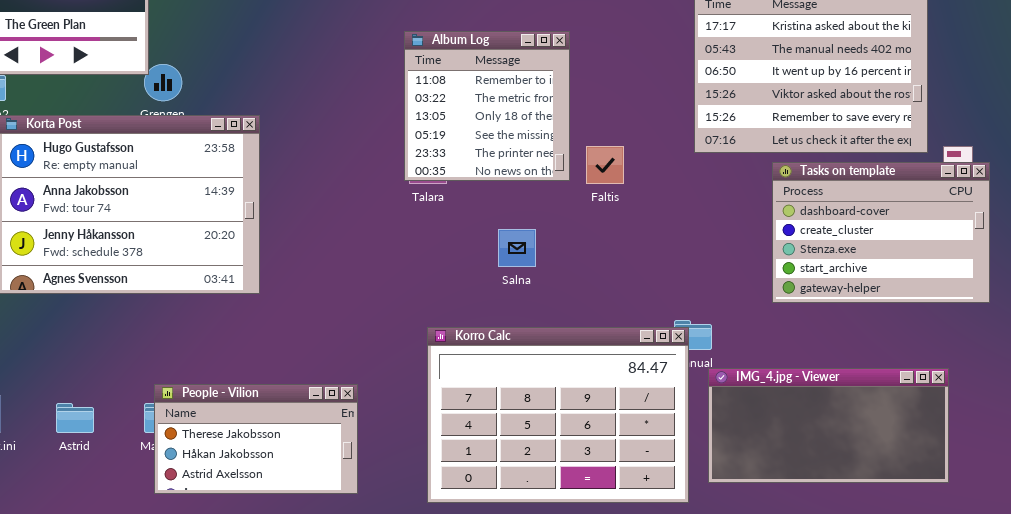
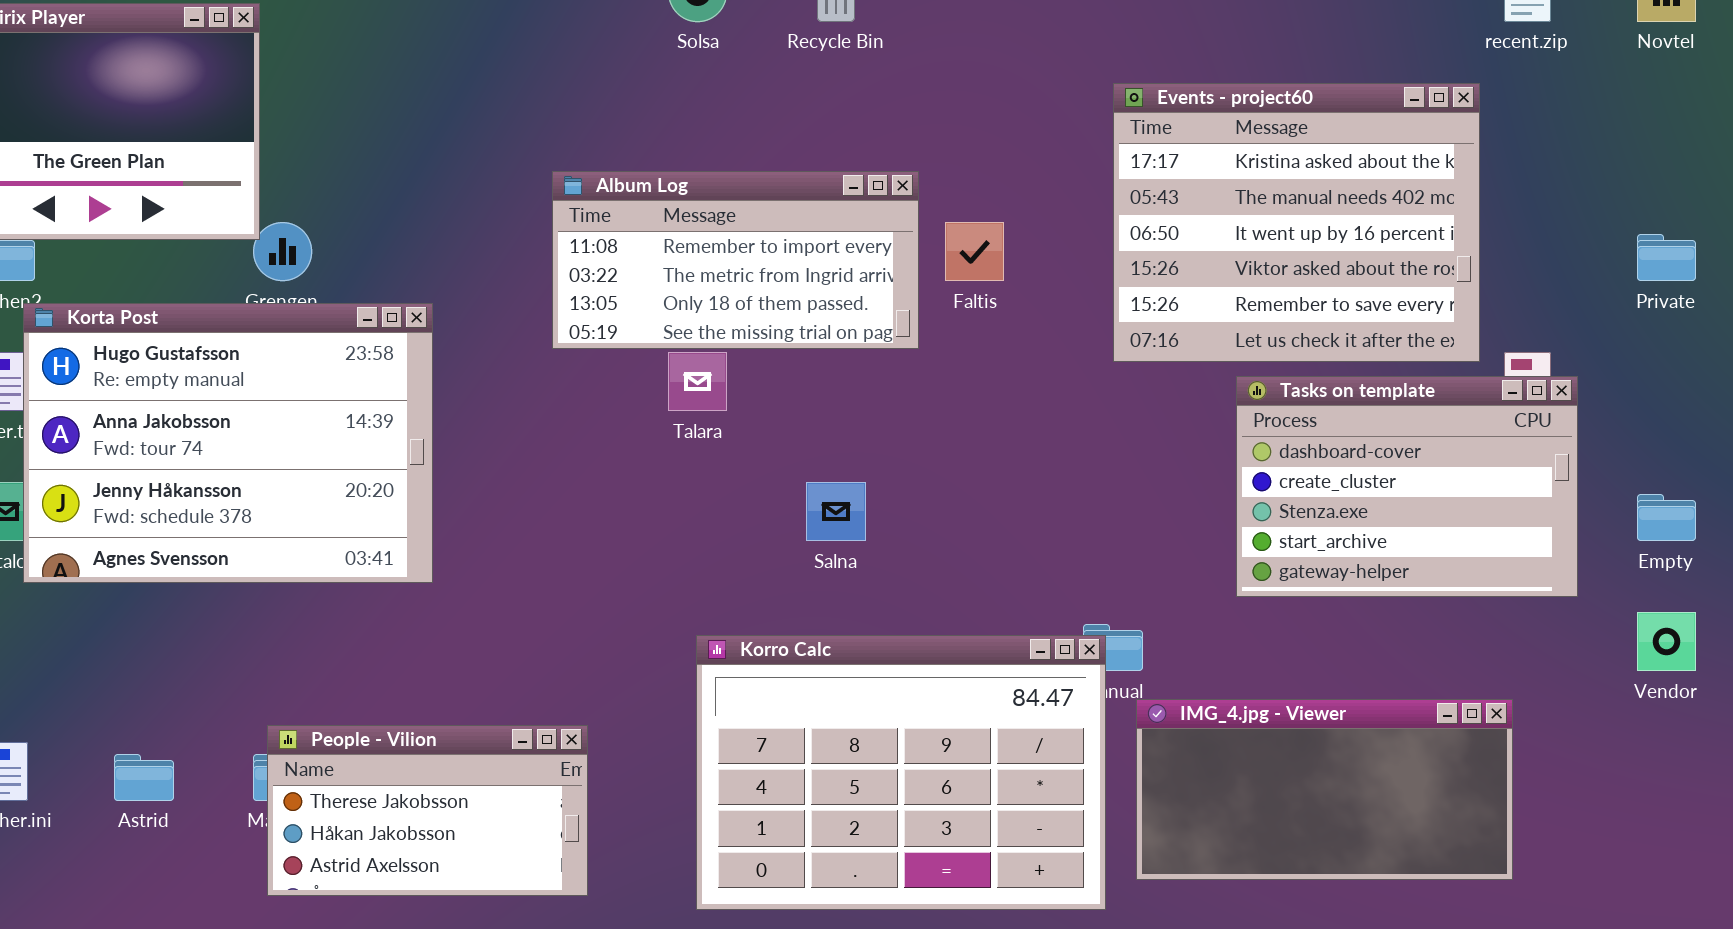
Album Log: [404,31,570,181] -> [552,171,919,349], resized
Faltis: [586,146,624,184] -> [945,222,1004,281], moved

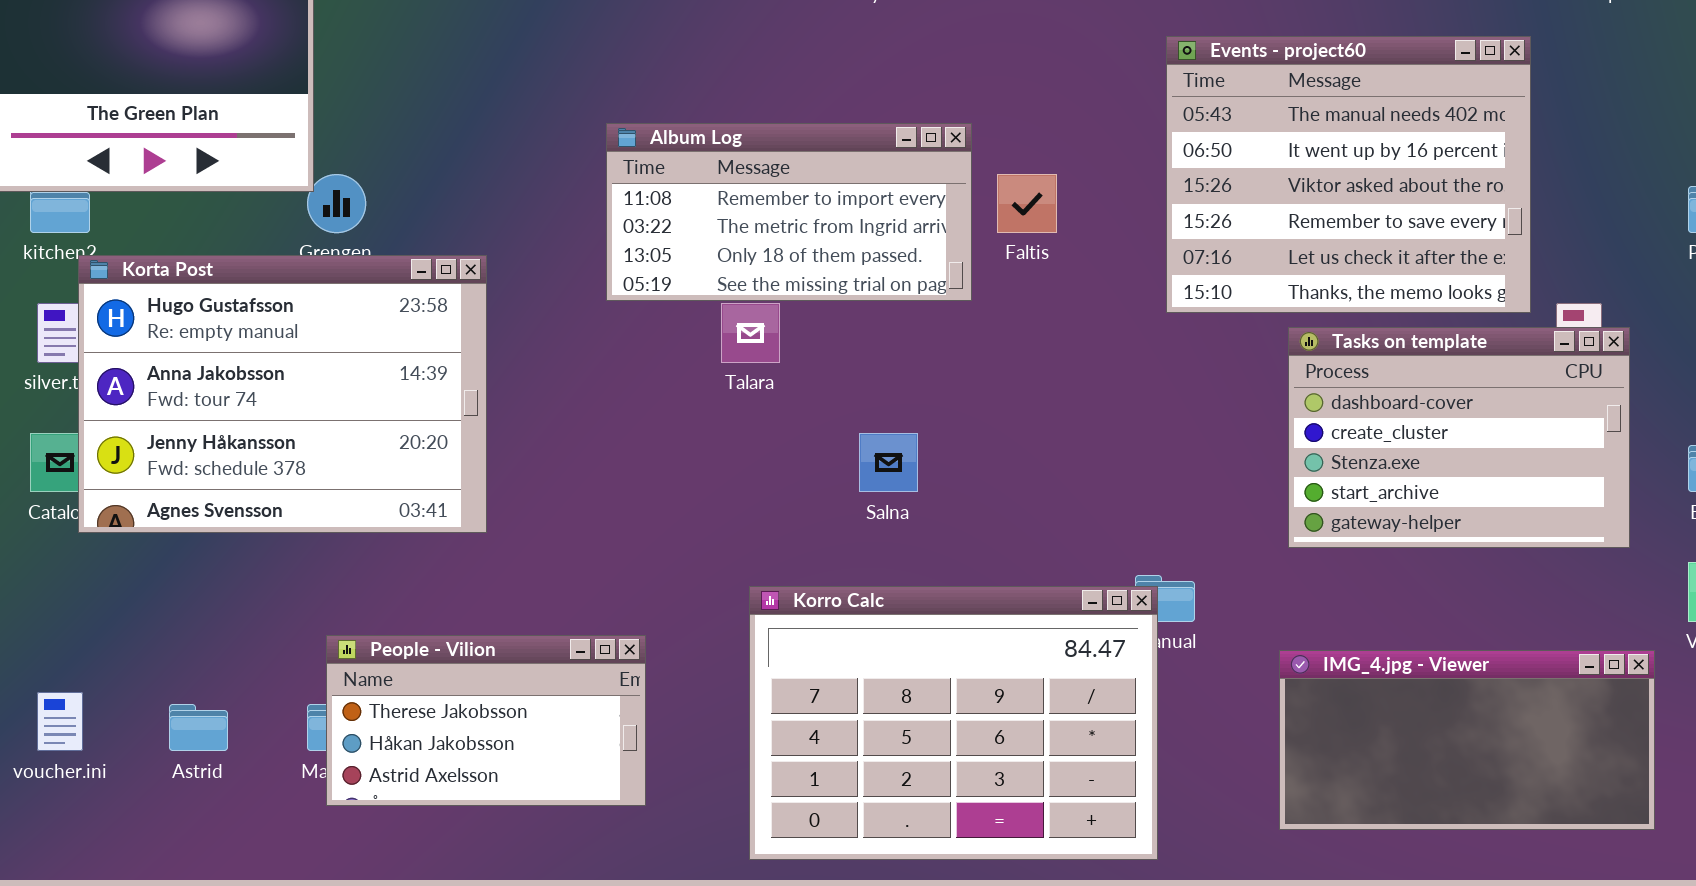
Events - project60: [1113,83,1480,362] -> [1166,36,1531,313], scrolled down 1 row
IMG_4.jpg - Viewer: [1136,699,1513,880] -> [1279,650,1655,830], moved
People - Vilion: [267,725,588,896] -> [326,635,646,806], moved

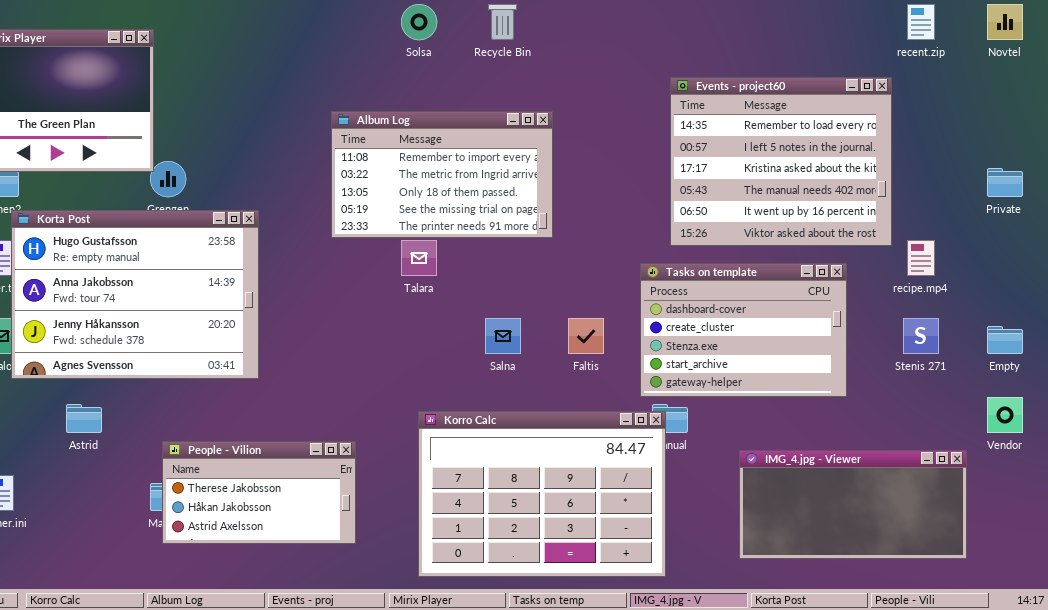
Events - project60: [1166,36,1531,313] -> [670,77,892,246], scrolled up 3 rows
Album Log: [606,123,972,301] -> [331,111,553,238], resized
Faltis: [997,174,1057,233] -> [568,318,604,354], moved
Tasks on template: [1288,327,1630,548] -> [640,263,847,397], moved
Astrid: [169,704,228,751] -> [66,404,102,433], moved

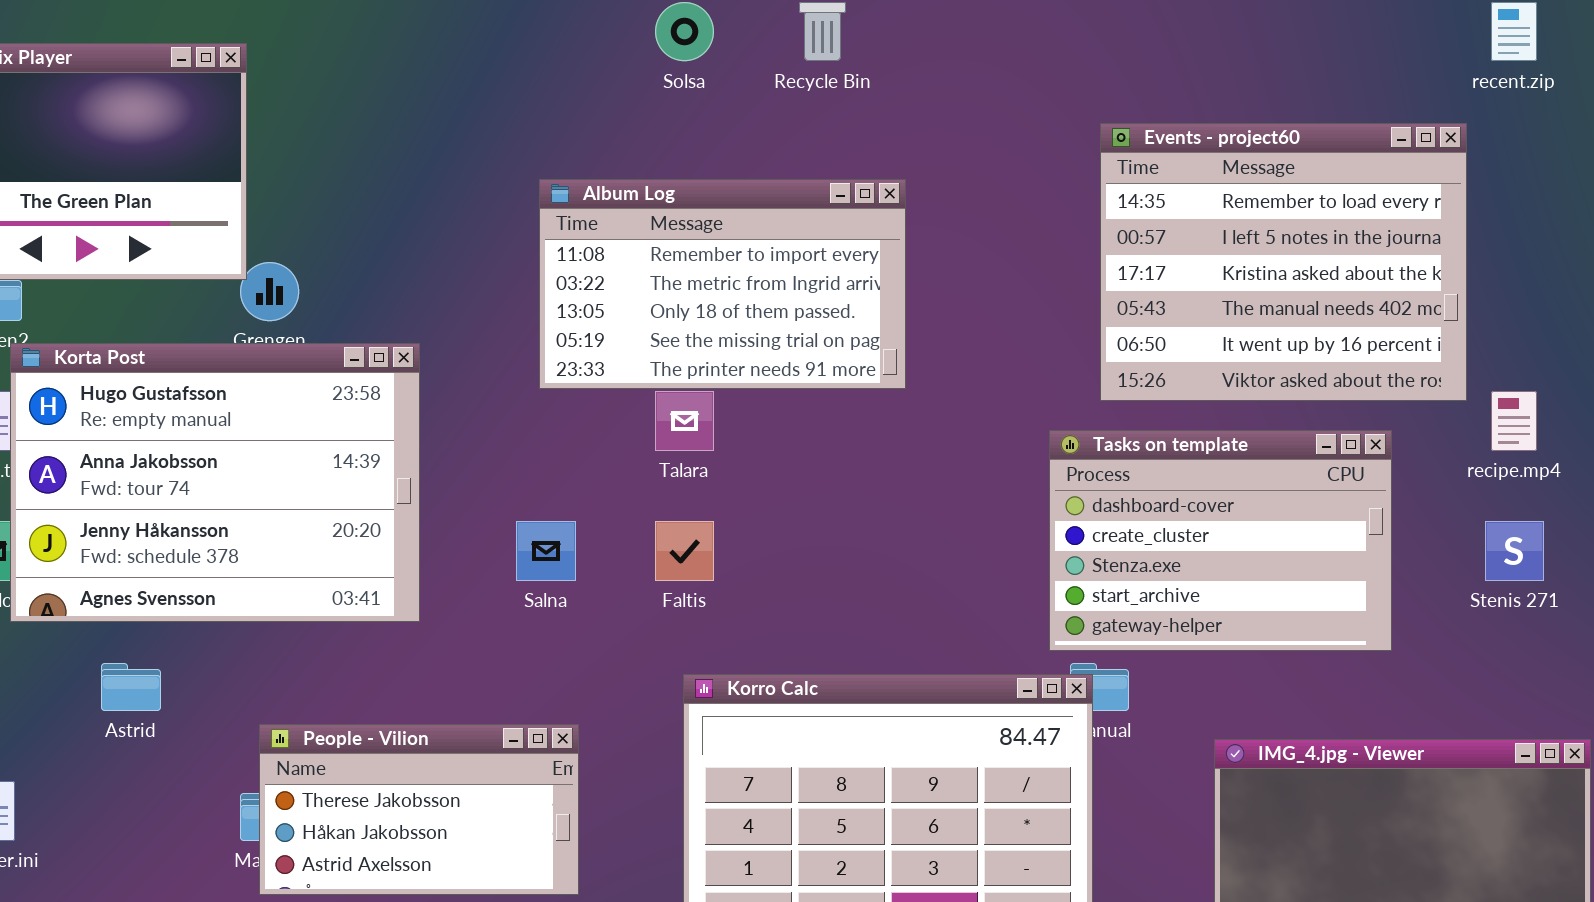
Salna: [485,318,521,354] -> [516,521,576,581], moved
Faltis: [568,318,604,354] -> [655,521,714,581], moved

